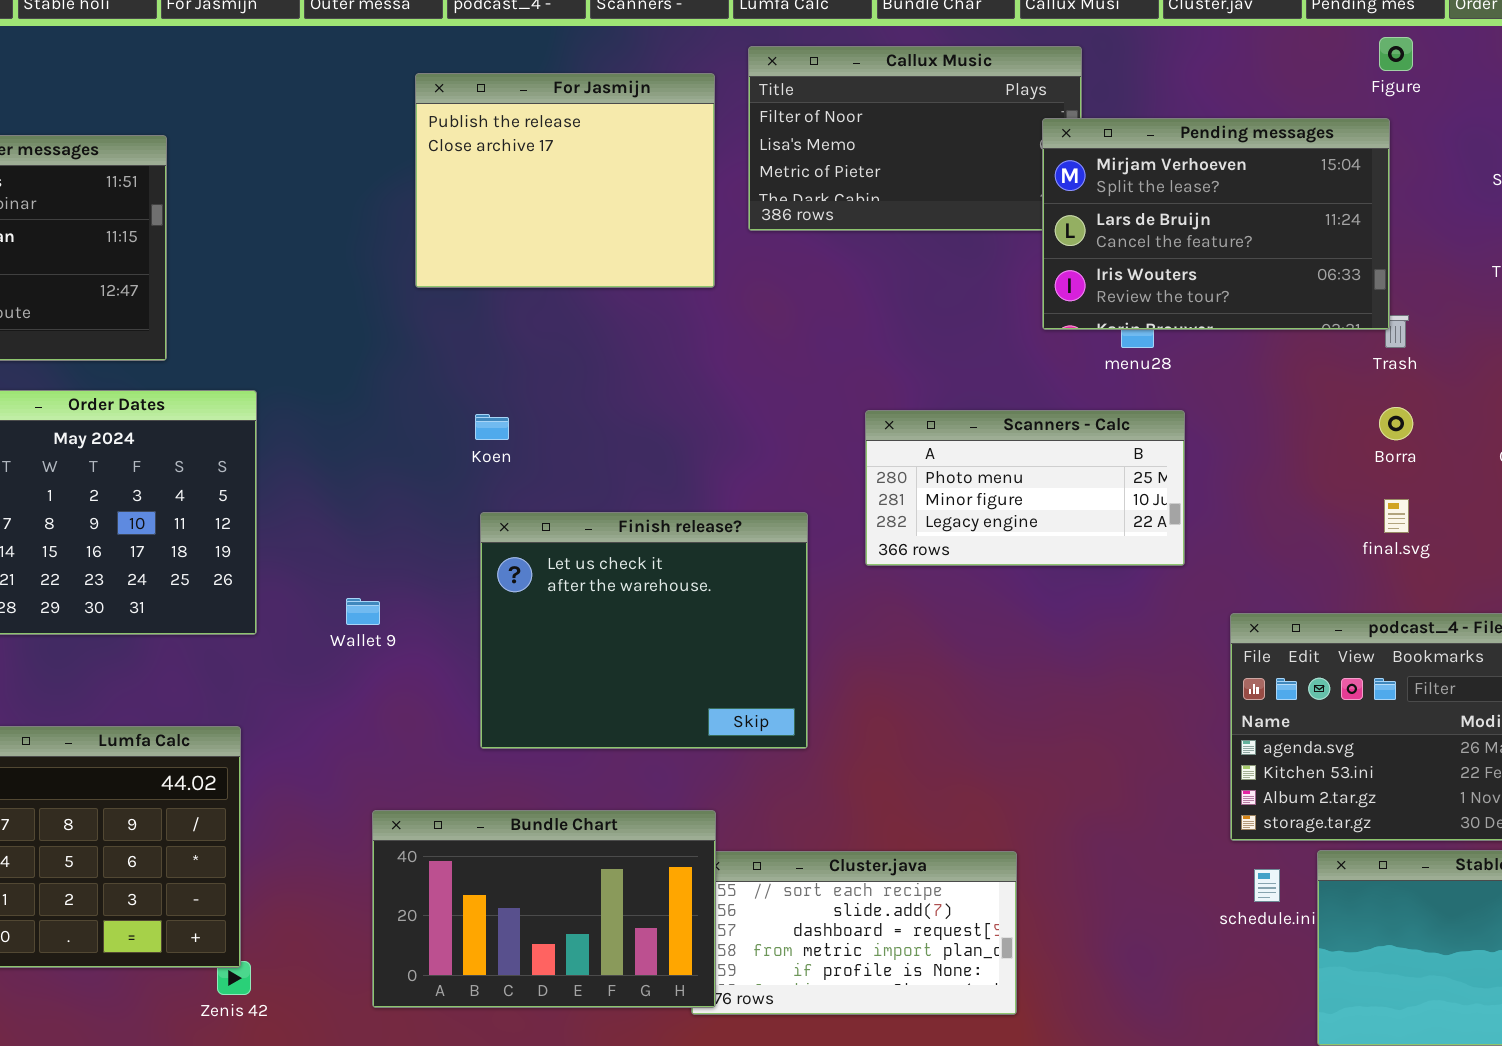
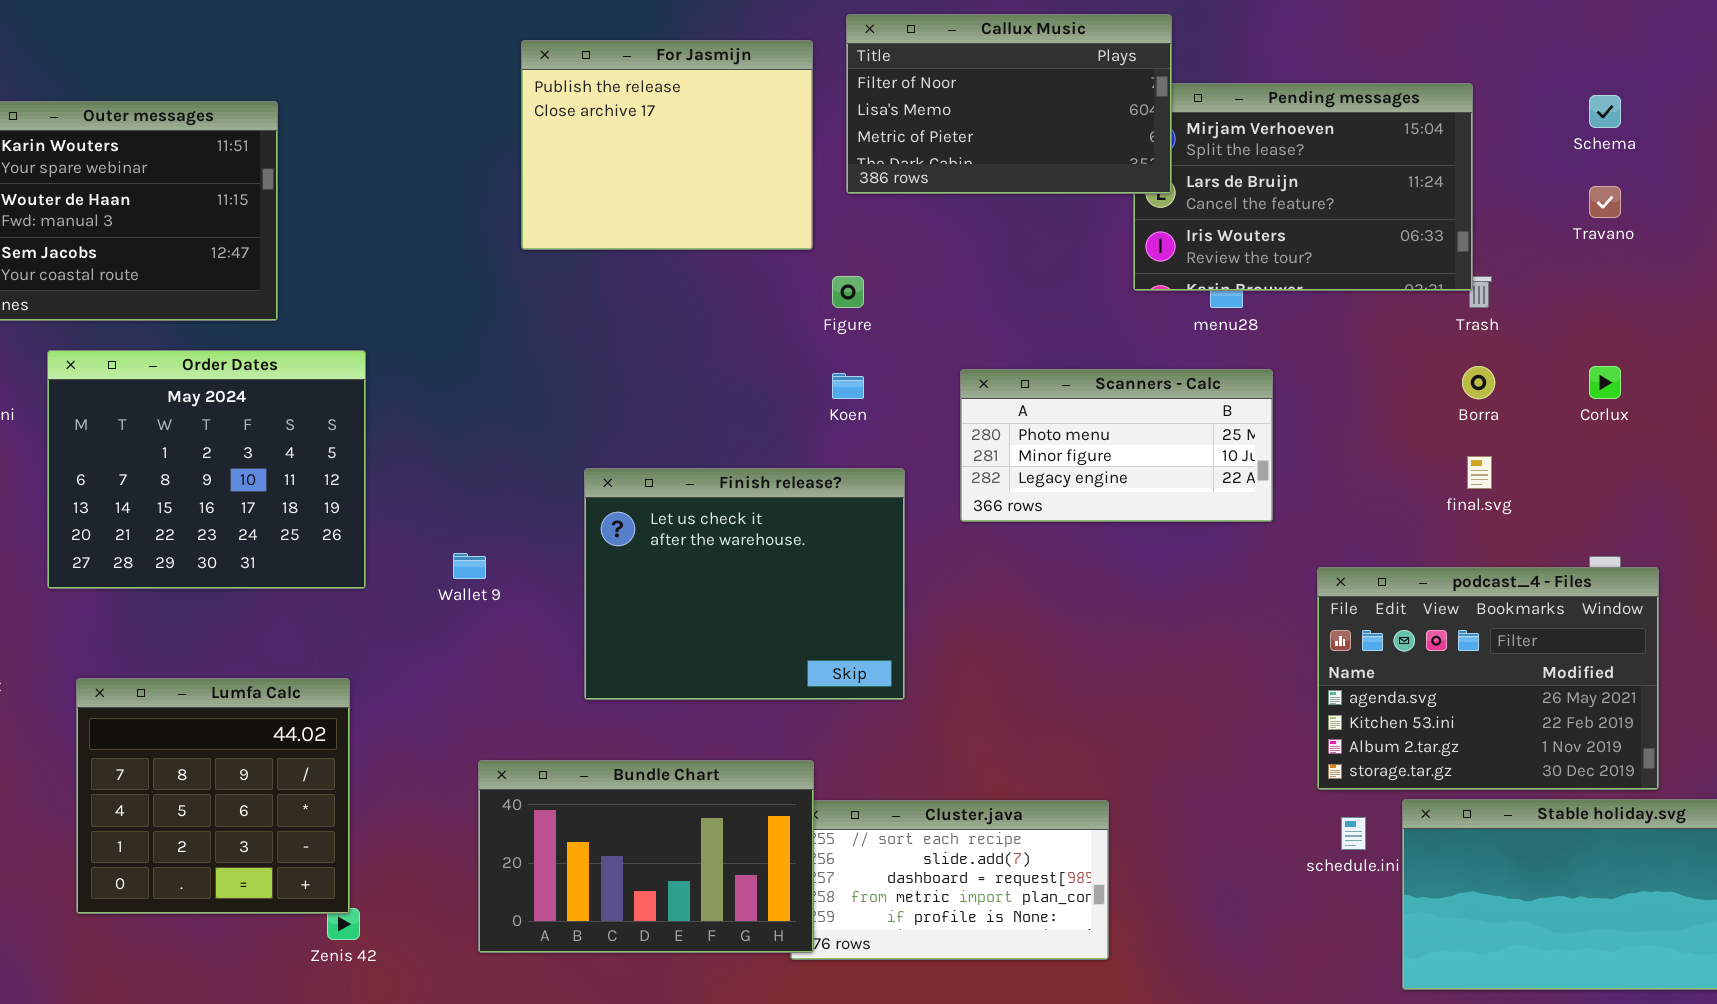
Figure: [1379,37,1413,71] -> [832,276,864,308], moved
Callux Music: [748,46,1082,231] -> [846,14,1172,194], raised
Koen: [475,414,509,440] -> [832,373,864,399], moved

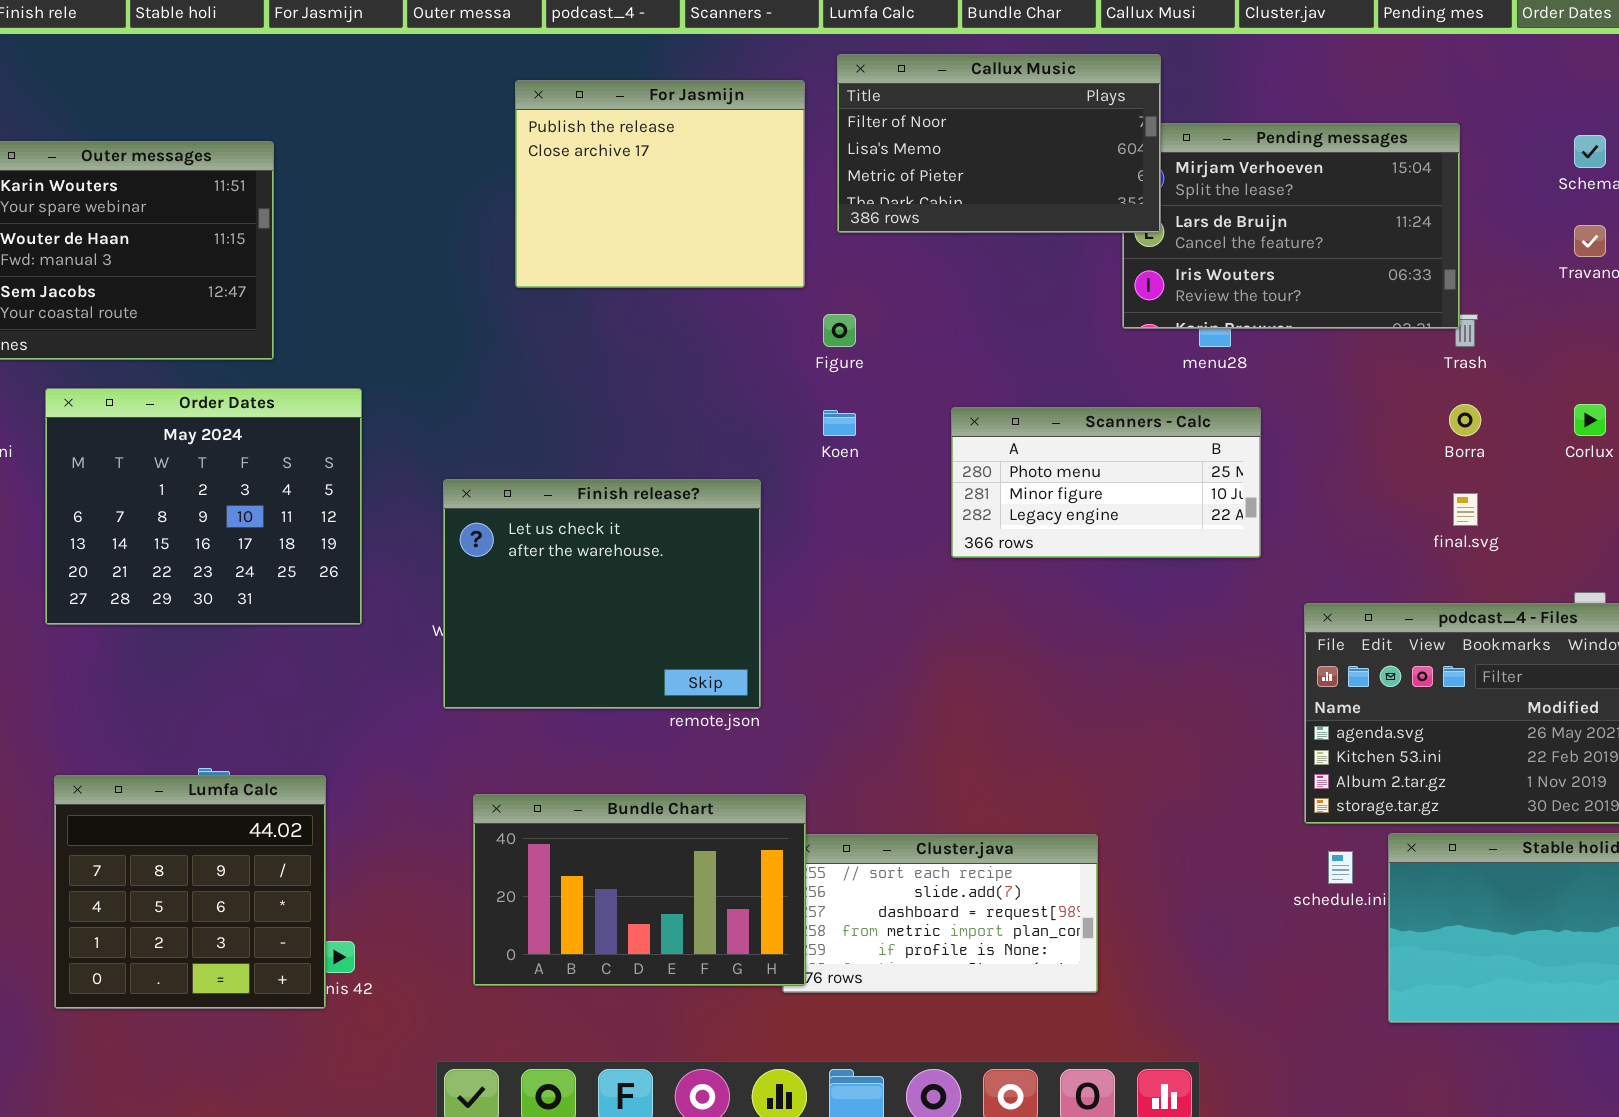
Finish release?: [584,468,905,700] -> [443,479,761,709], moved
Lumfa Calc: [76,678,350,914] -> [54,775,326,1009], moved

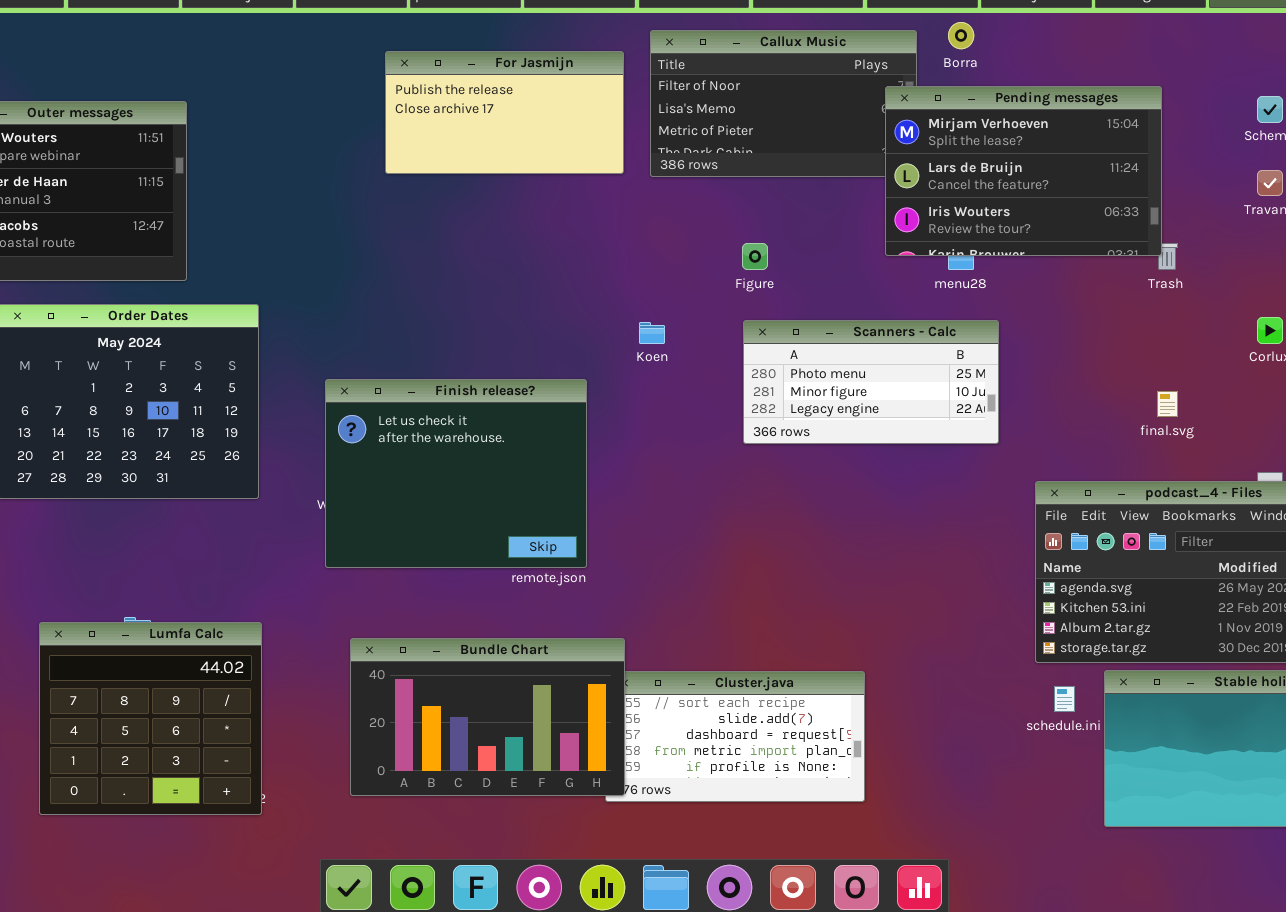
For Jasmijn: [515,80,805,288] -> [385,51,624,174], resized
Pending messages: [1122,123,1460,329] -> [885,86,1162,256], raised
Figure: [823,314,856,347] -> [742,243,768,270], moved
Borra: [1449,404,1481,436] -> [948,22,974,49], moved
Lumfa Calc: [54,775,326,1009] -> [39,622,262,815], moved

